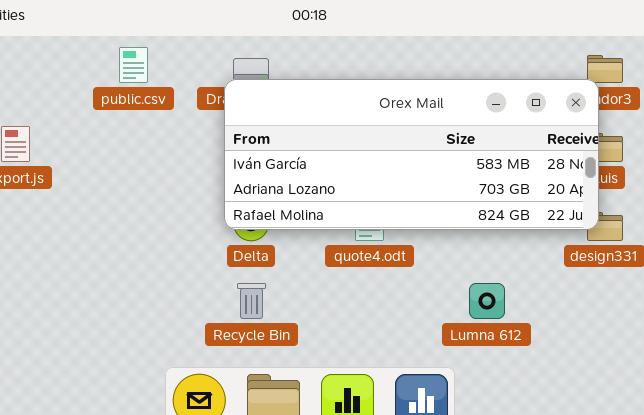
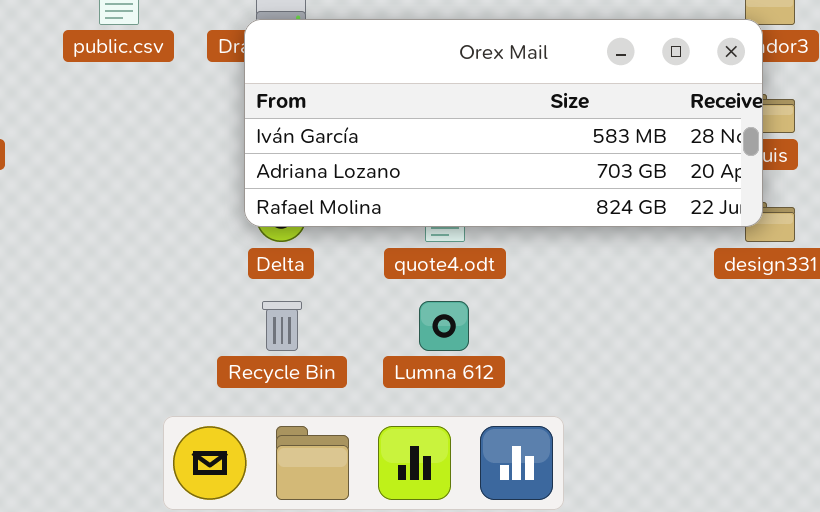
Lumna 612: [469,283,505,319] -> [419,301,469,351], moved

